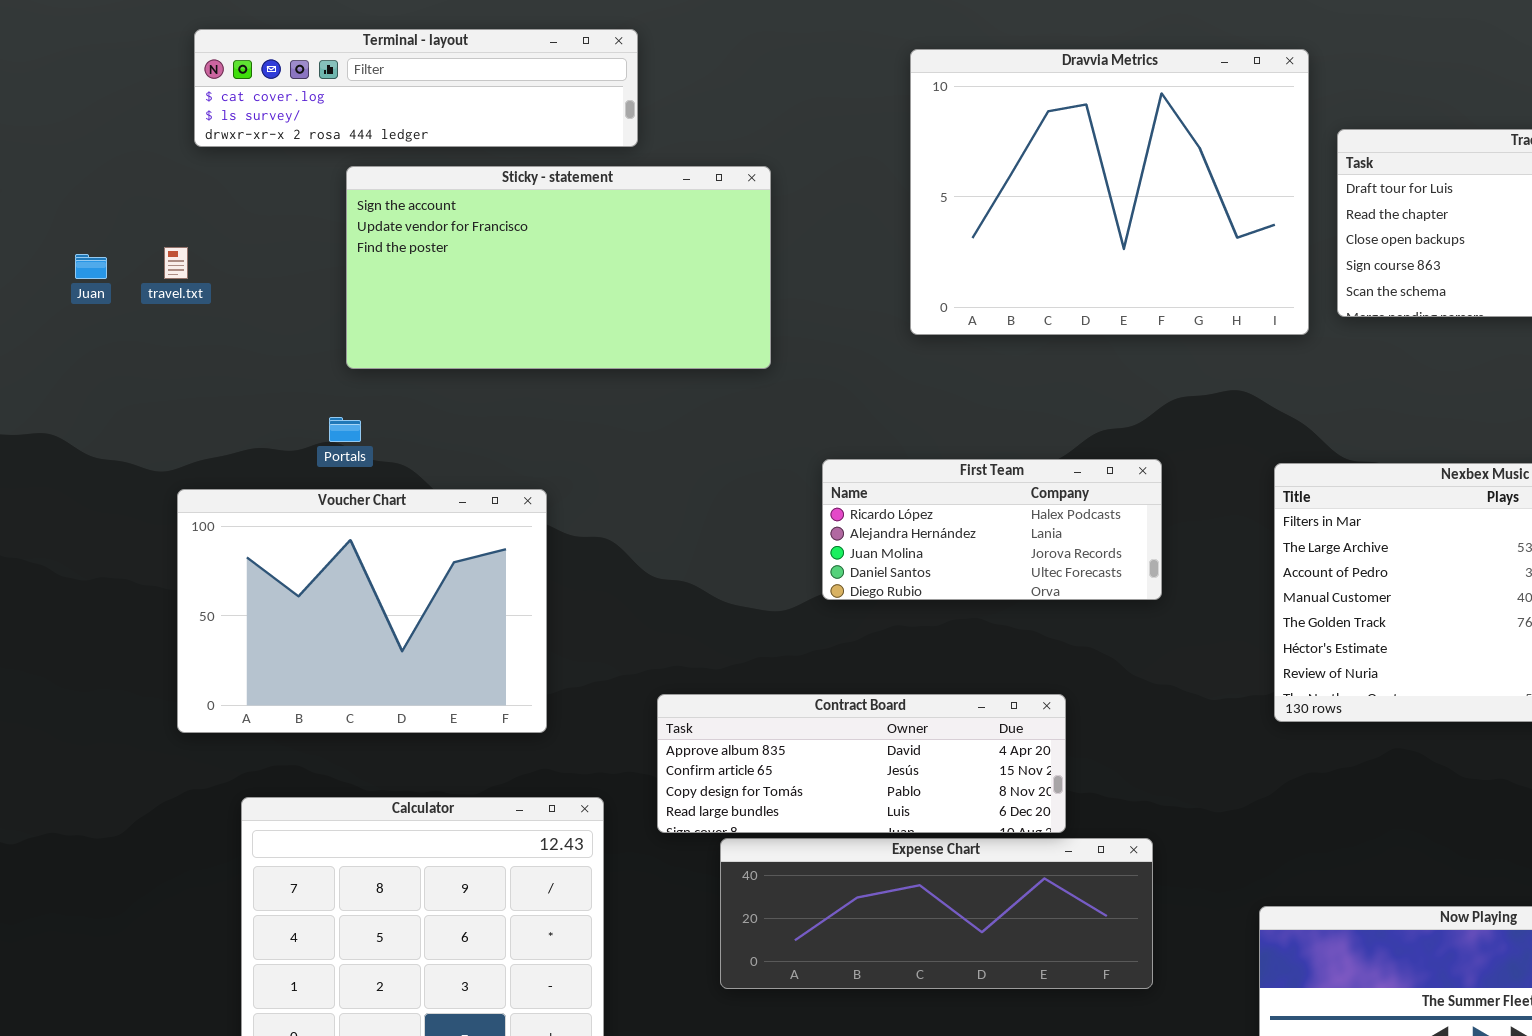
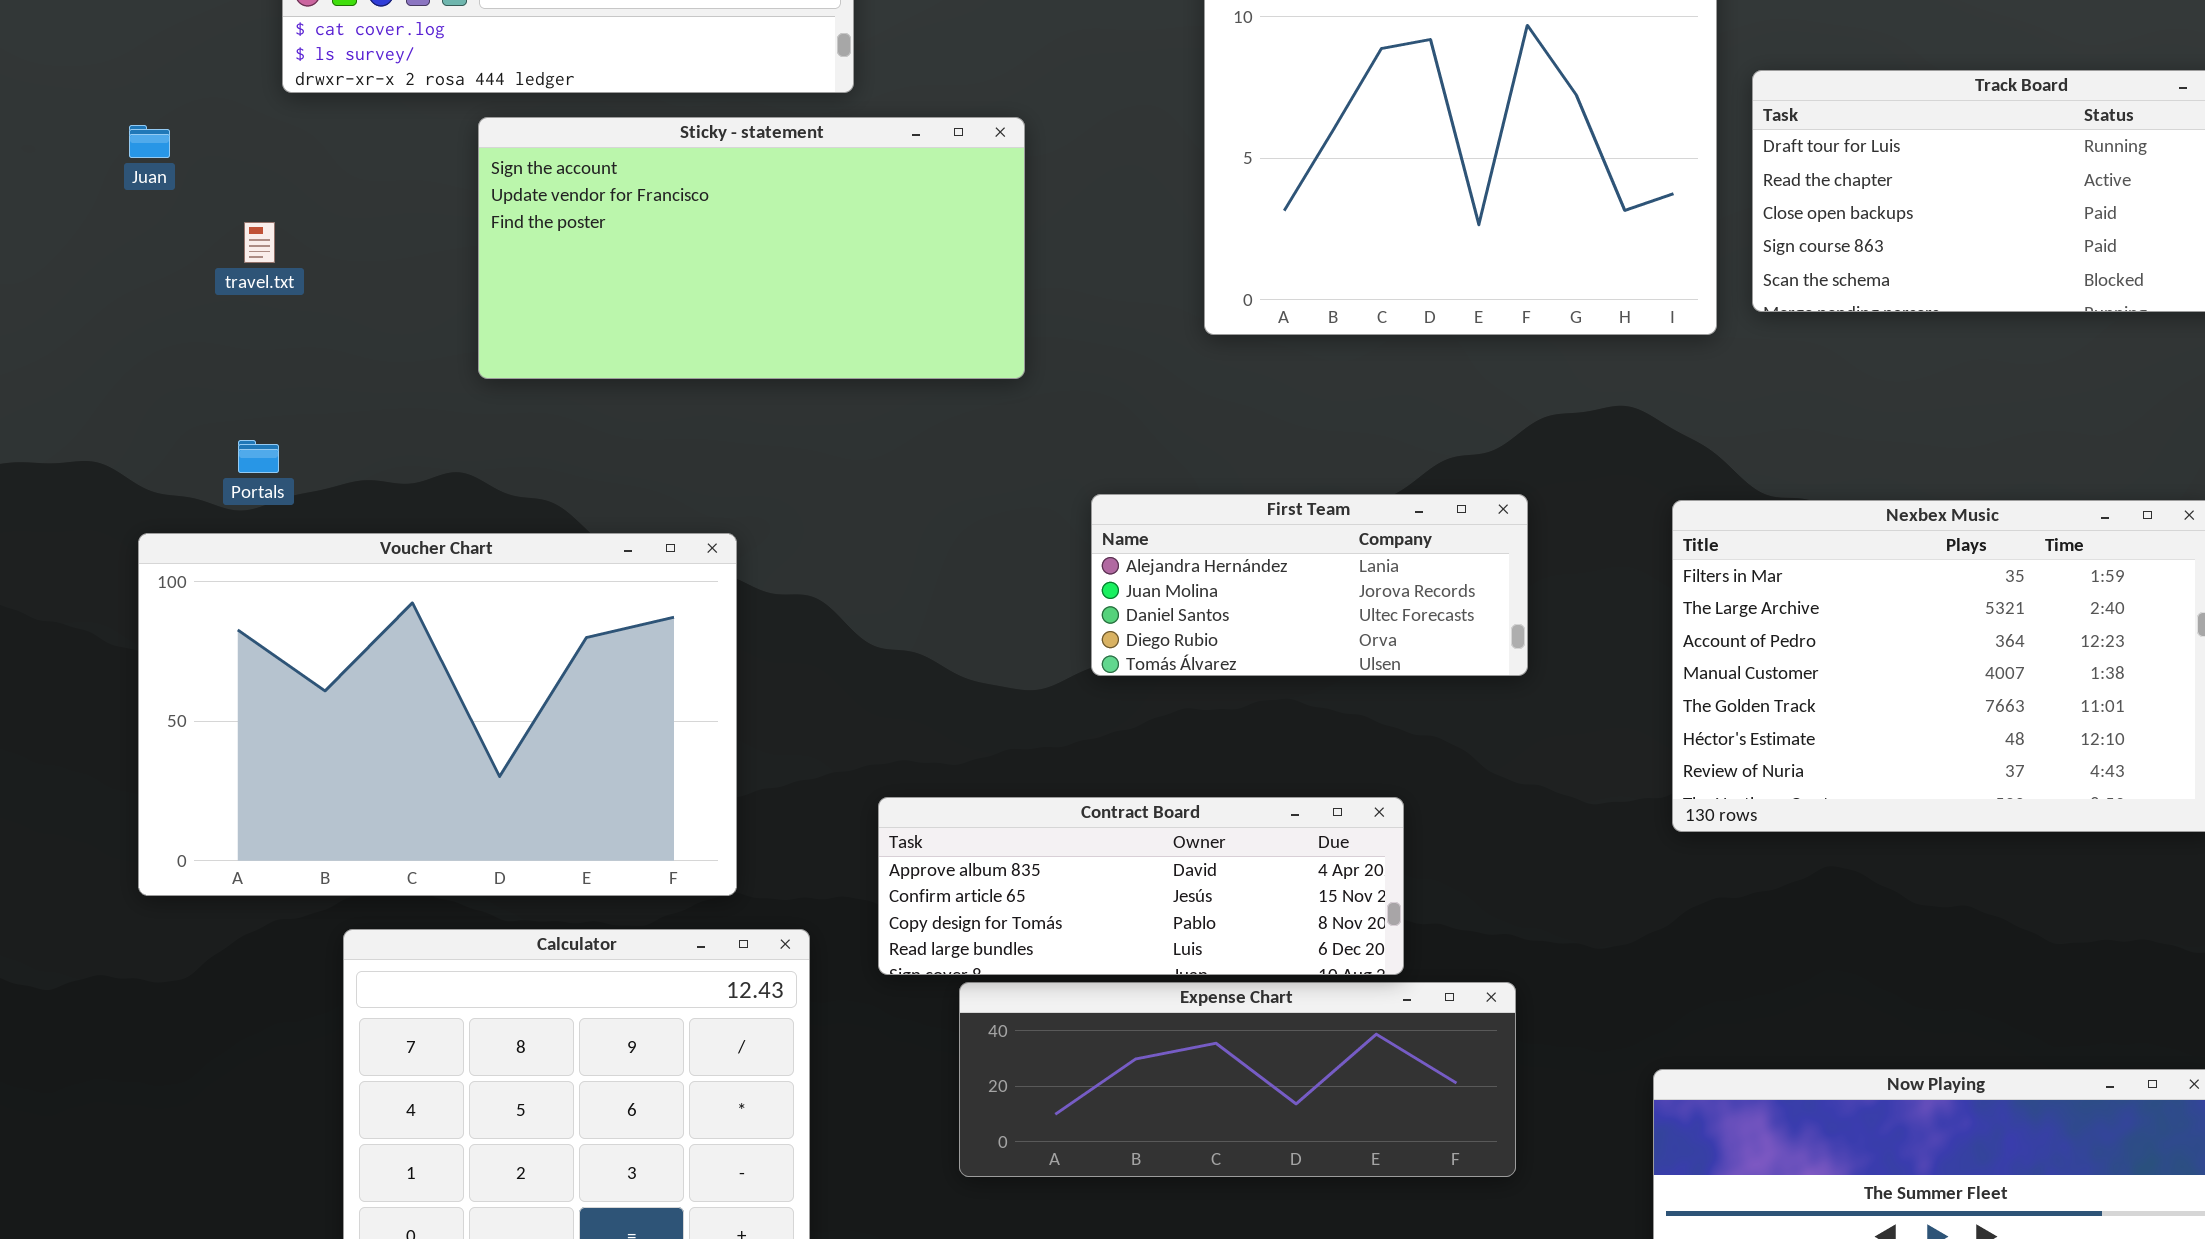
Juan: [75,254,107,279] -> [129,125,170,158], moved
Portals: [329,417,361,442] -> [238,440,279,473], moved
First Team: [822,459,1162,600] -> [1091,494,1528,676], scrolled down 1 row
Voucher Chart: [177,489,547,733] -> [138,533,737,896], resized

